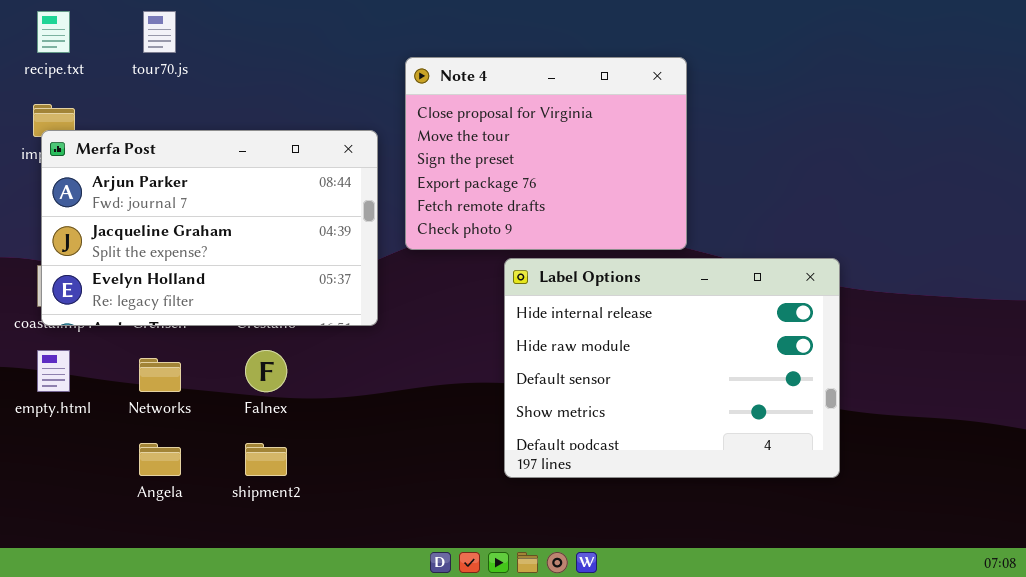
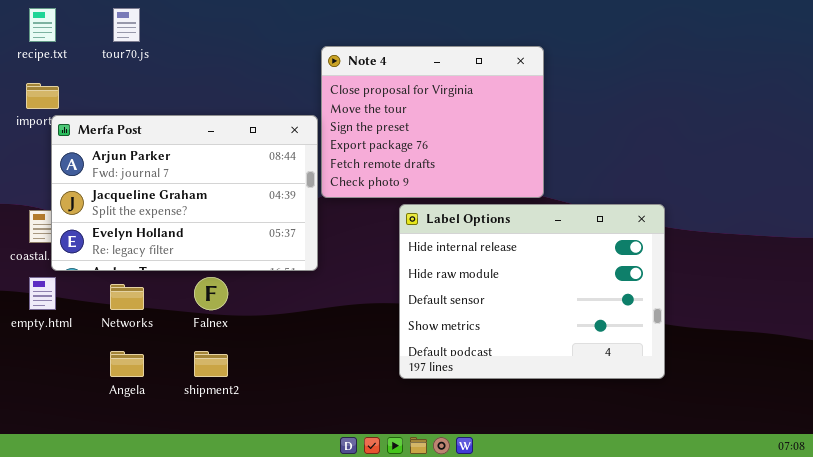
Merfa Post: [41,130,378,326] -> [51,115,318,271], moved

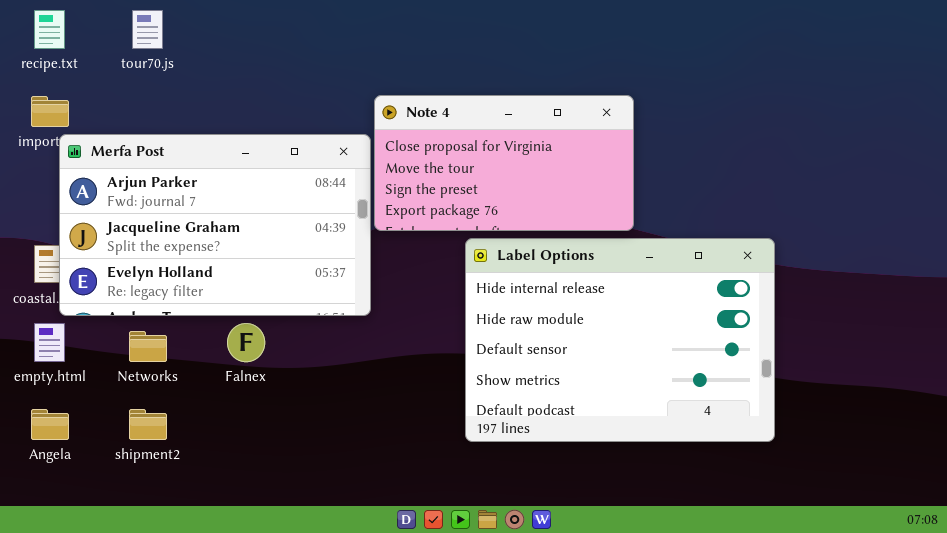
Note 4: [321,46,544,198] -> [374,95,634,231], resized
Angela: [110,351,144,377] -> [31,409,69,440], moved
shipment2: [194,351,228,377] -> [129,409,167,440], moved

